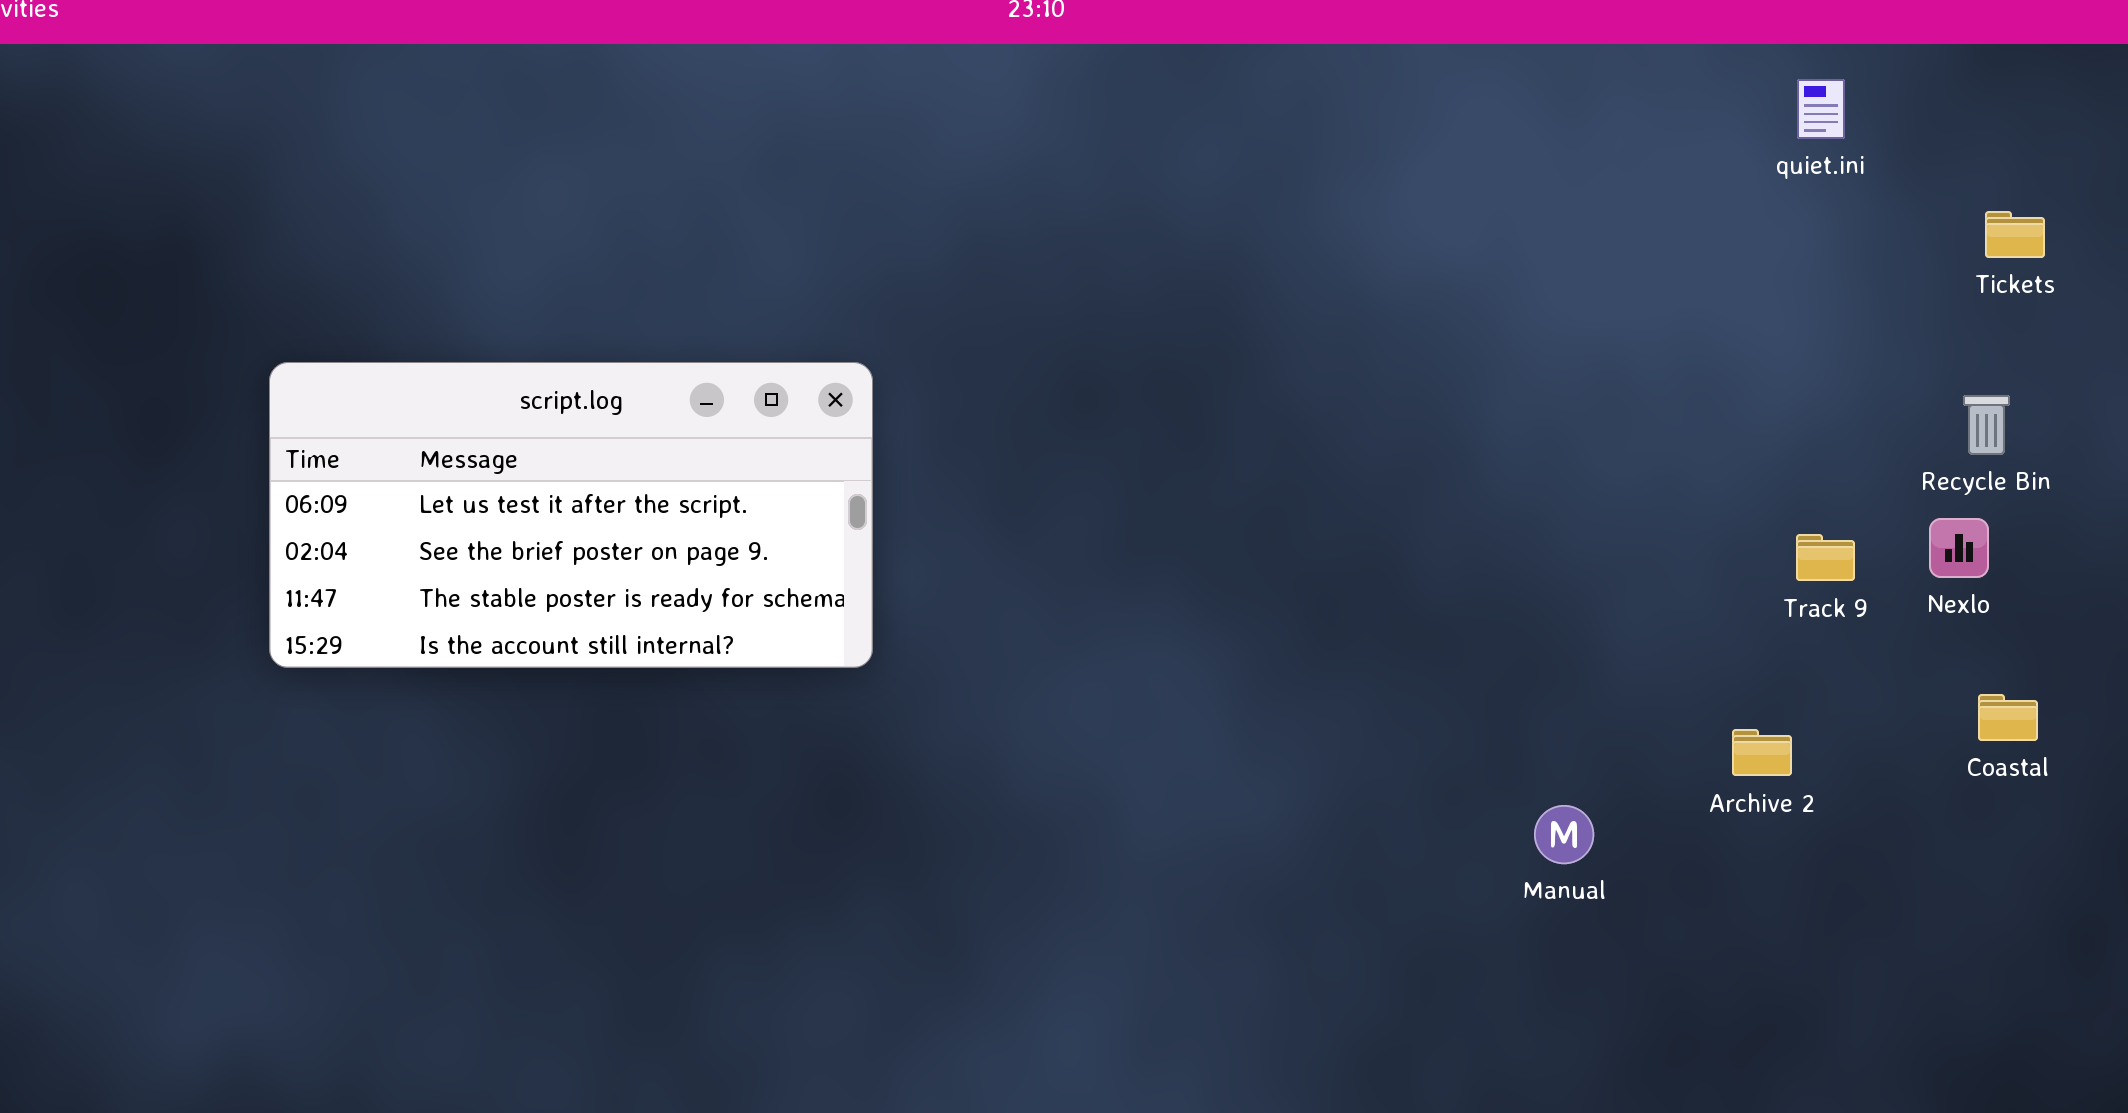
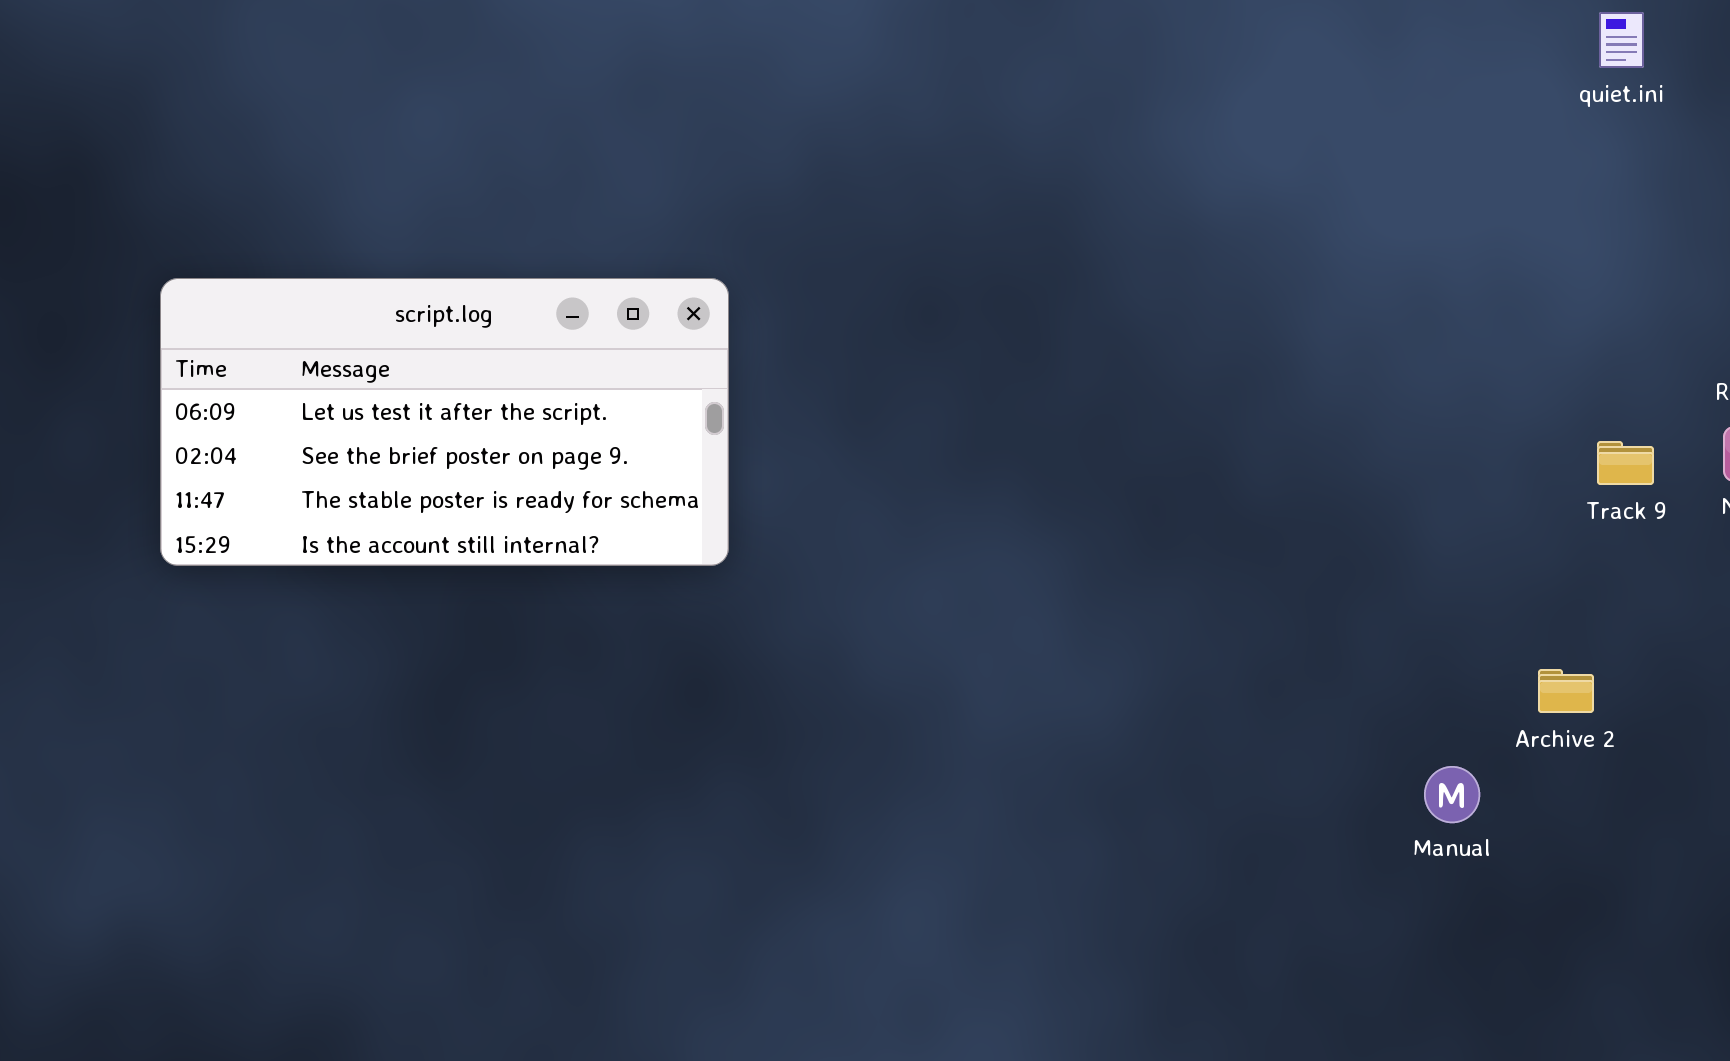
Archive 2: [1732,729,1792,776] -> [1538,669,1594,713], moved
Manual: [1534,805,1594,864] -> [1424,766,1480,823], moved

